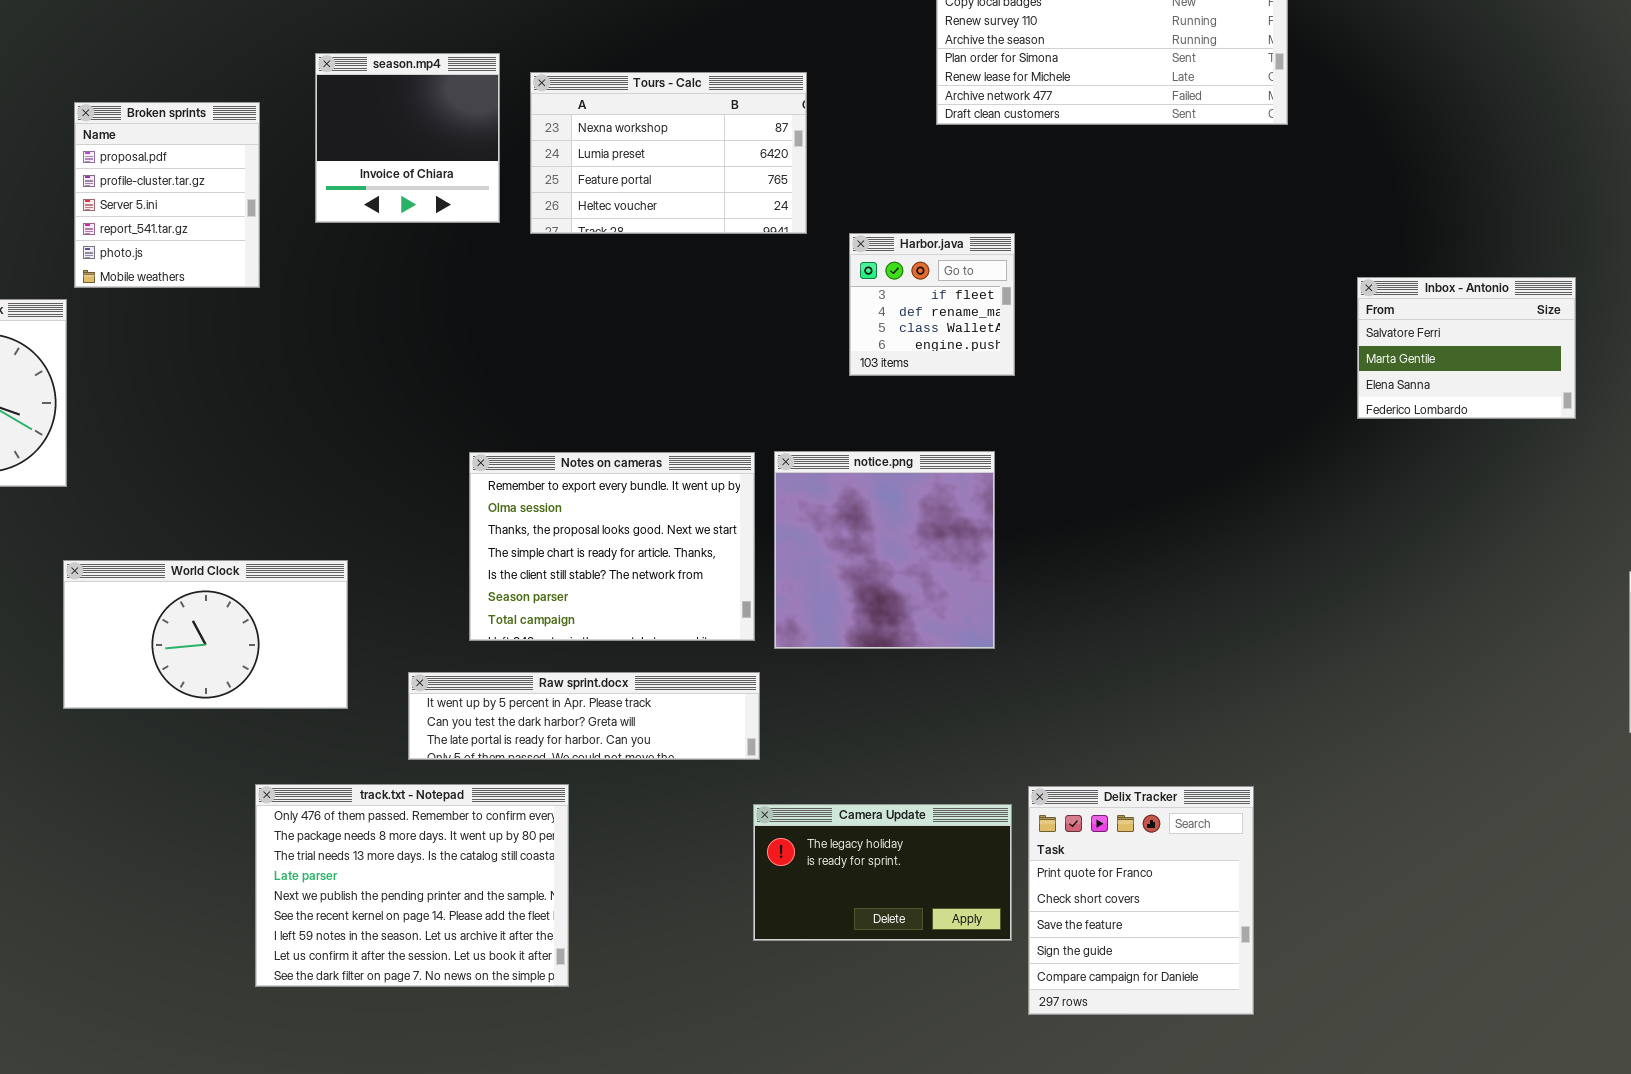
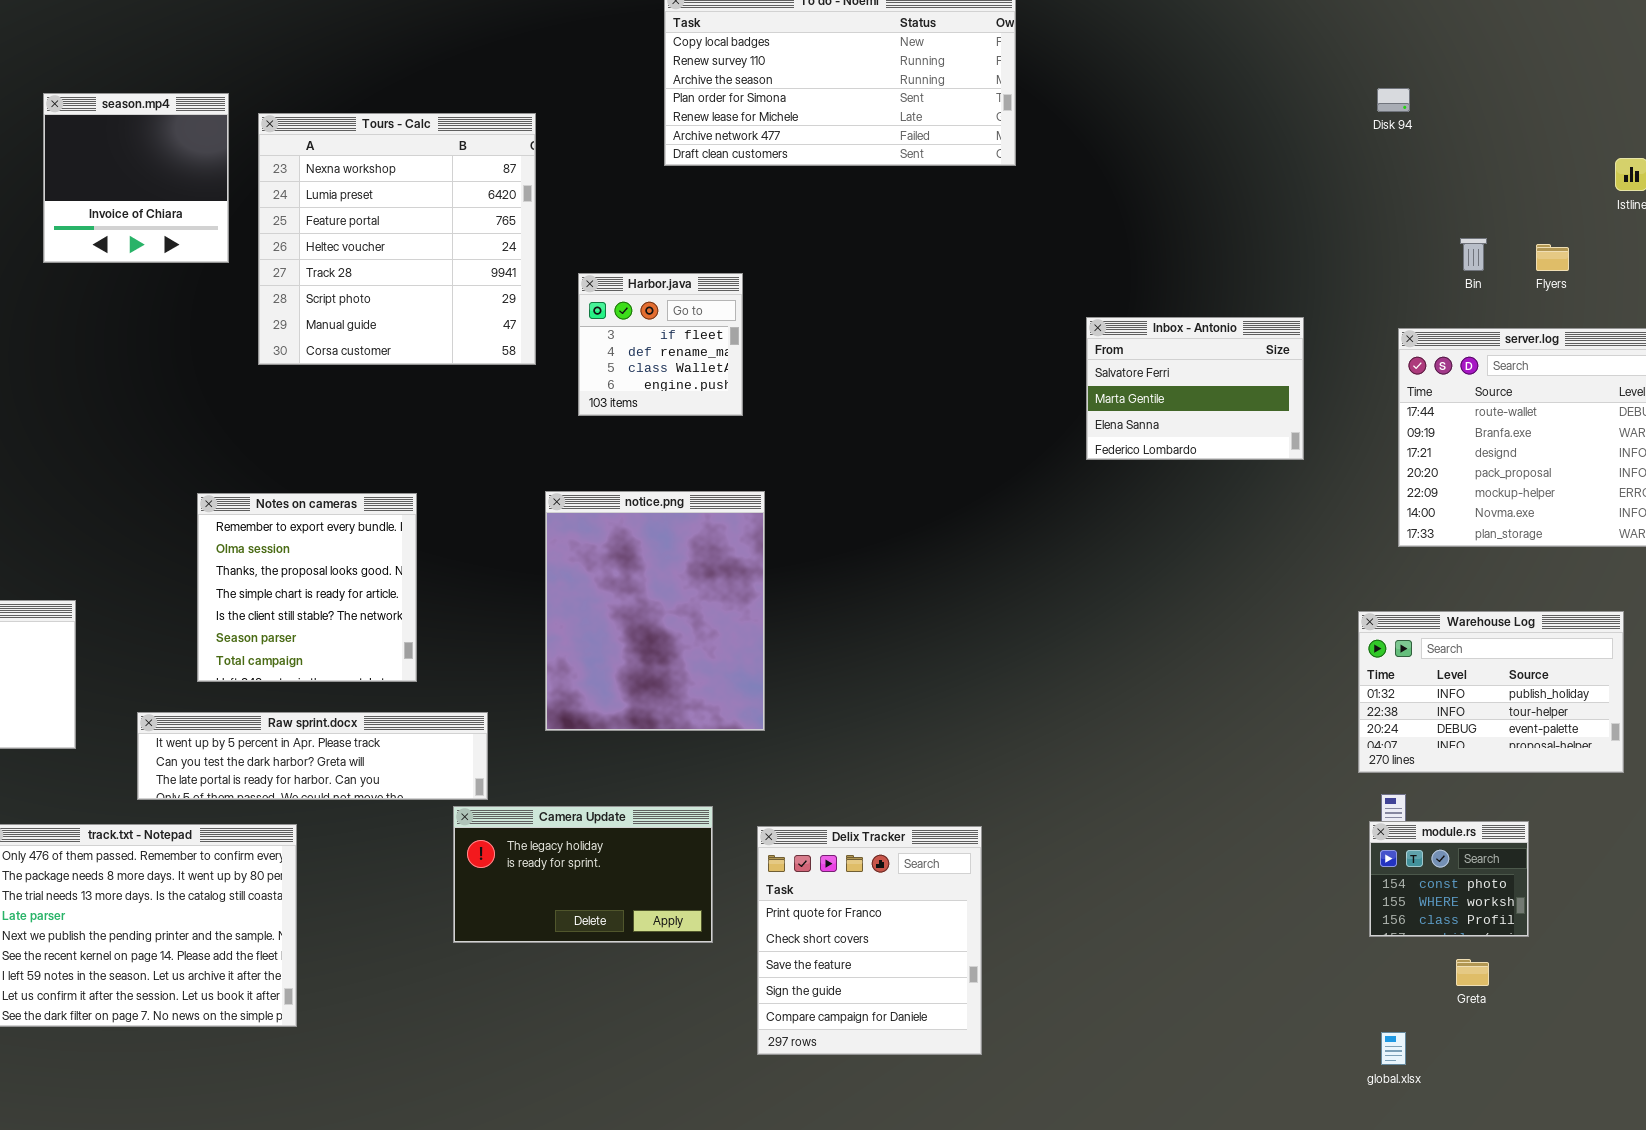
Tours - Calc: [530,72,807,234] -> [258,113,536,365], resized
notice.png: [774,451,995,649] -> [545,491,765,731], moved, resized
Notes on cameras: [469,452,755,641] -> [197,493,417,682], resized
Camera Update: [753,804,1012,941] -> [453,806,713,943], moved

